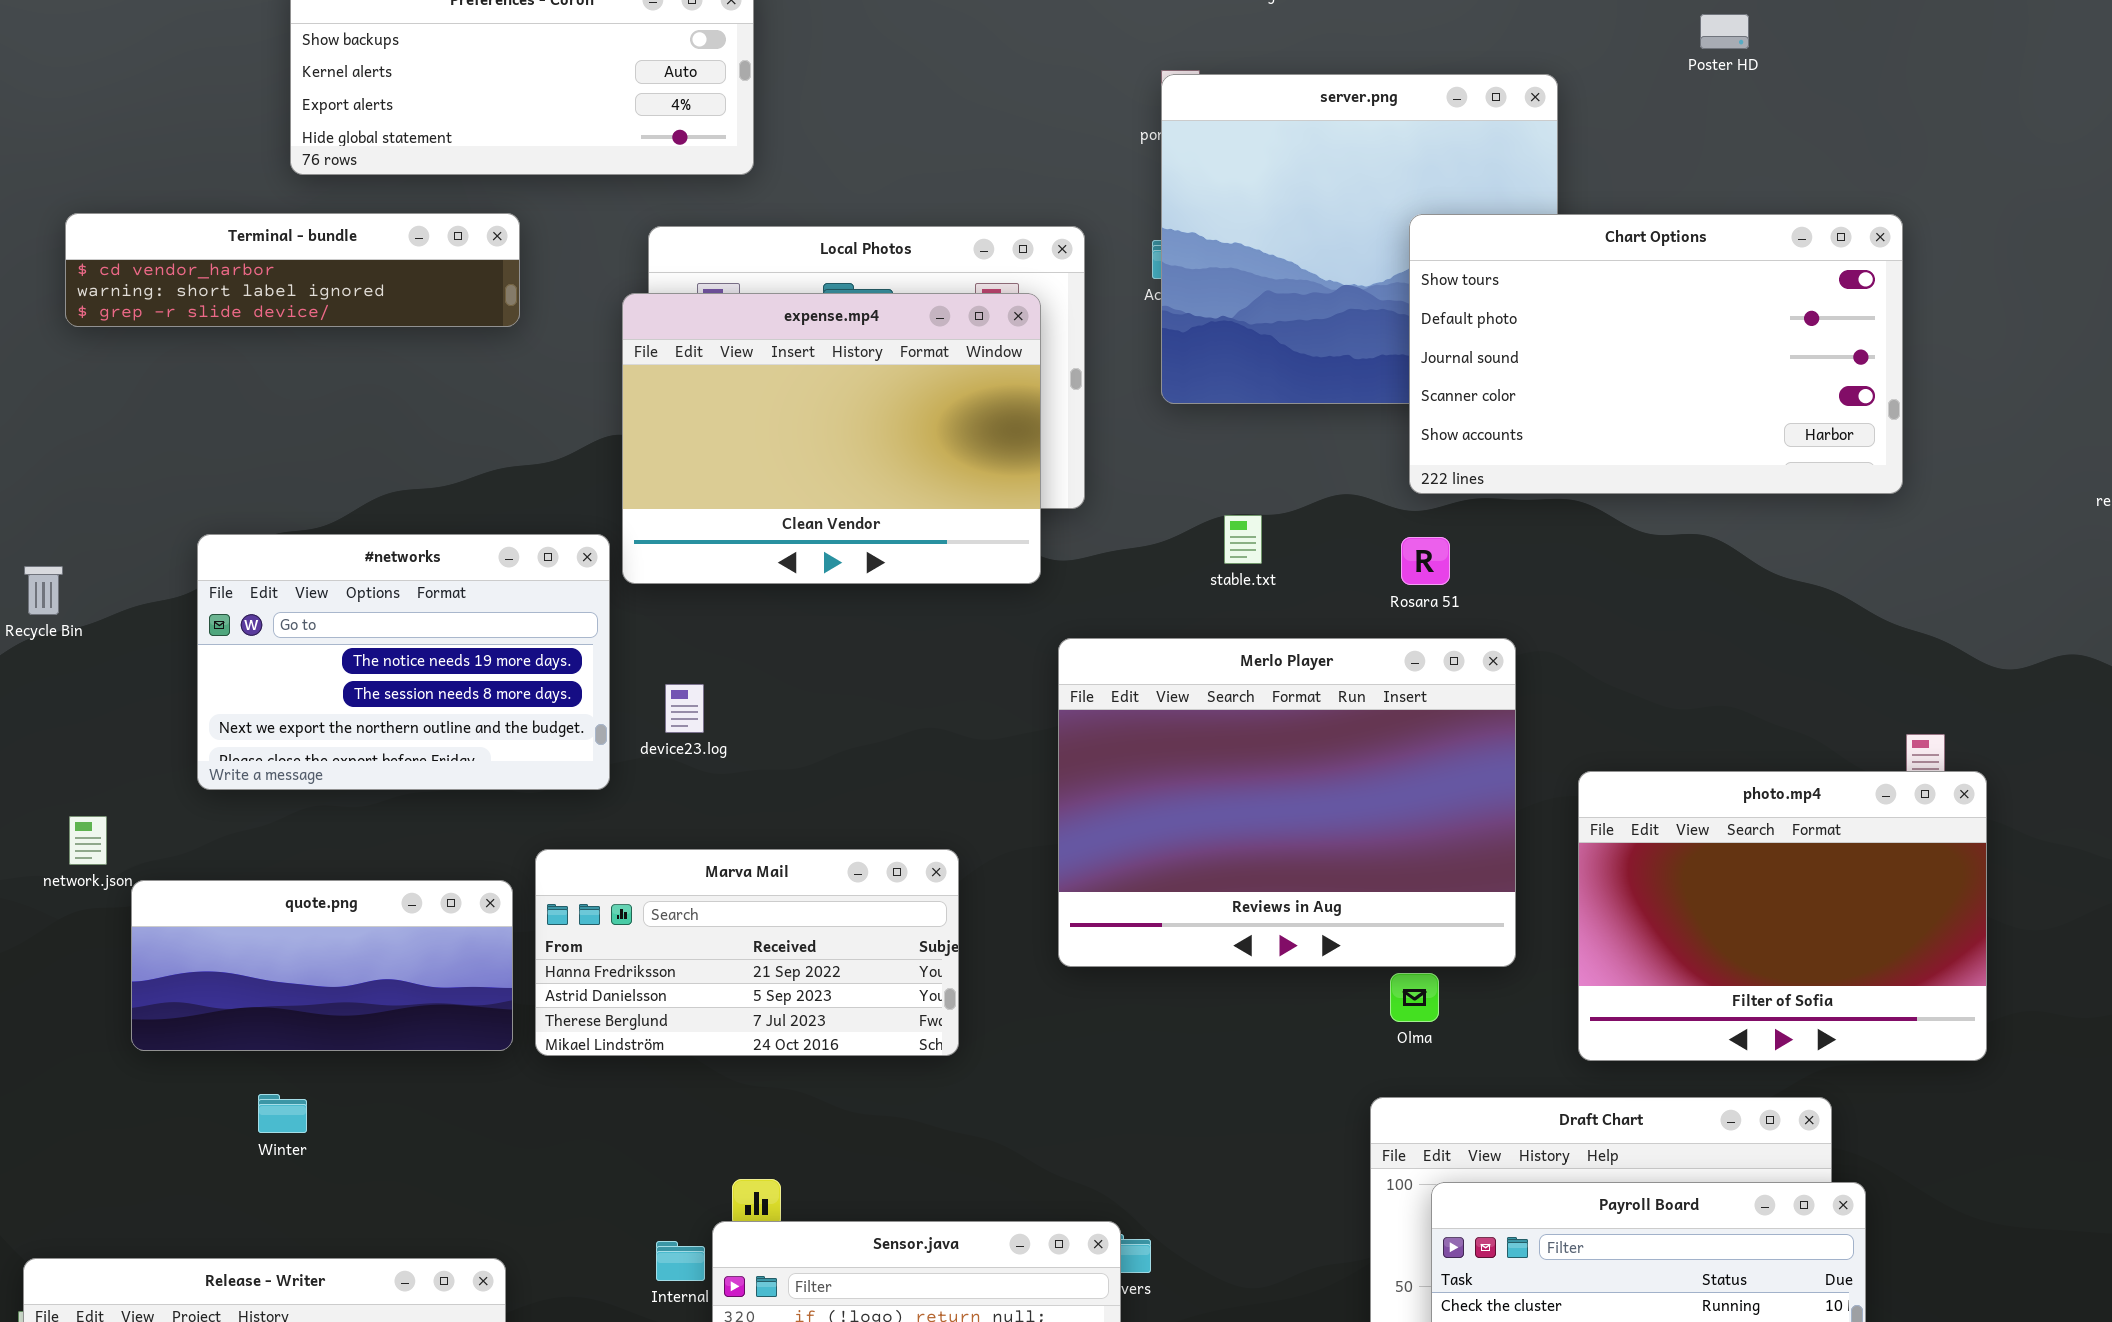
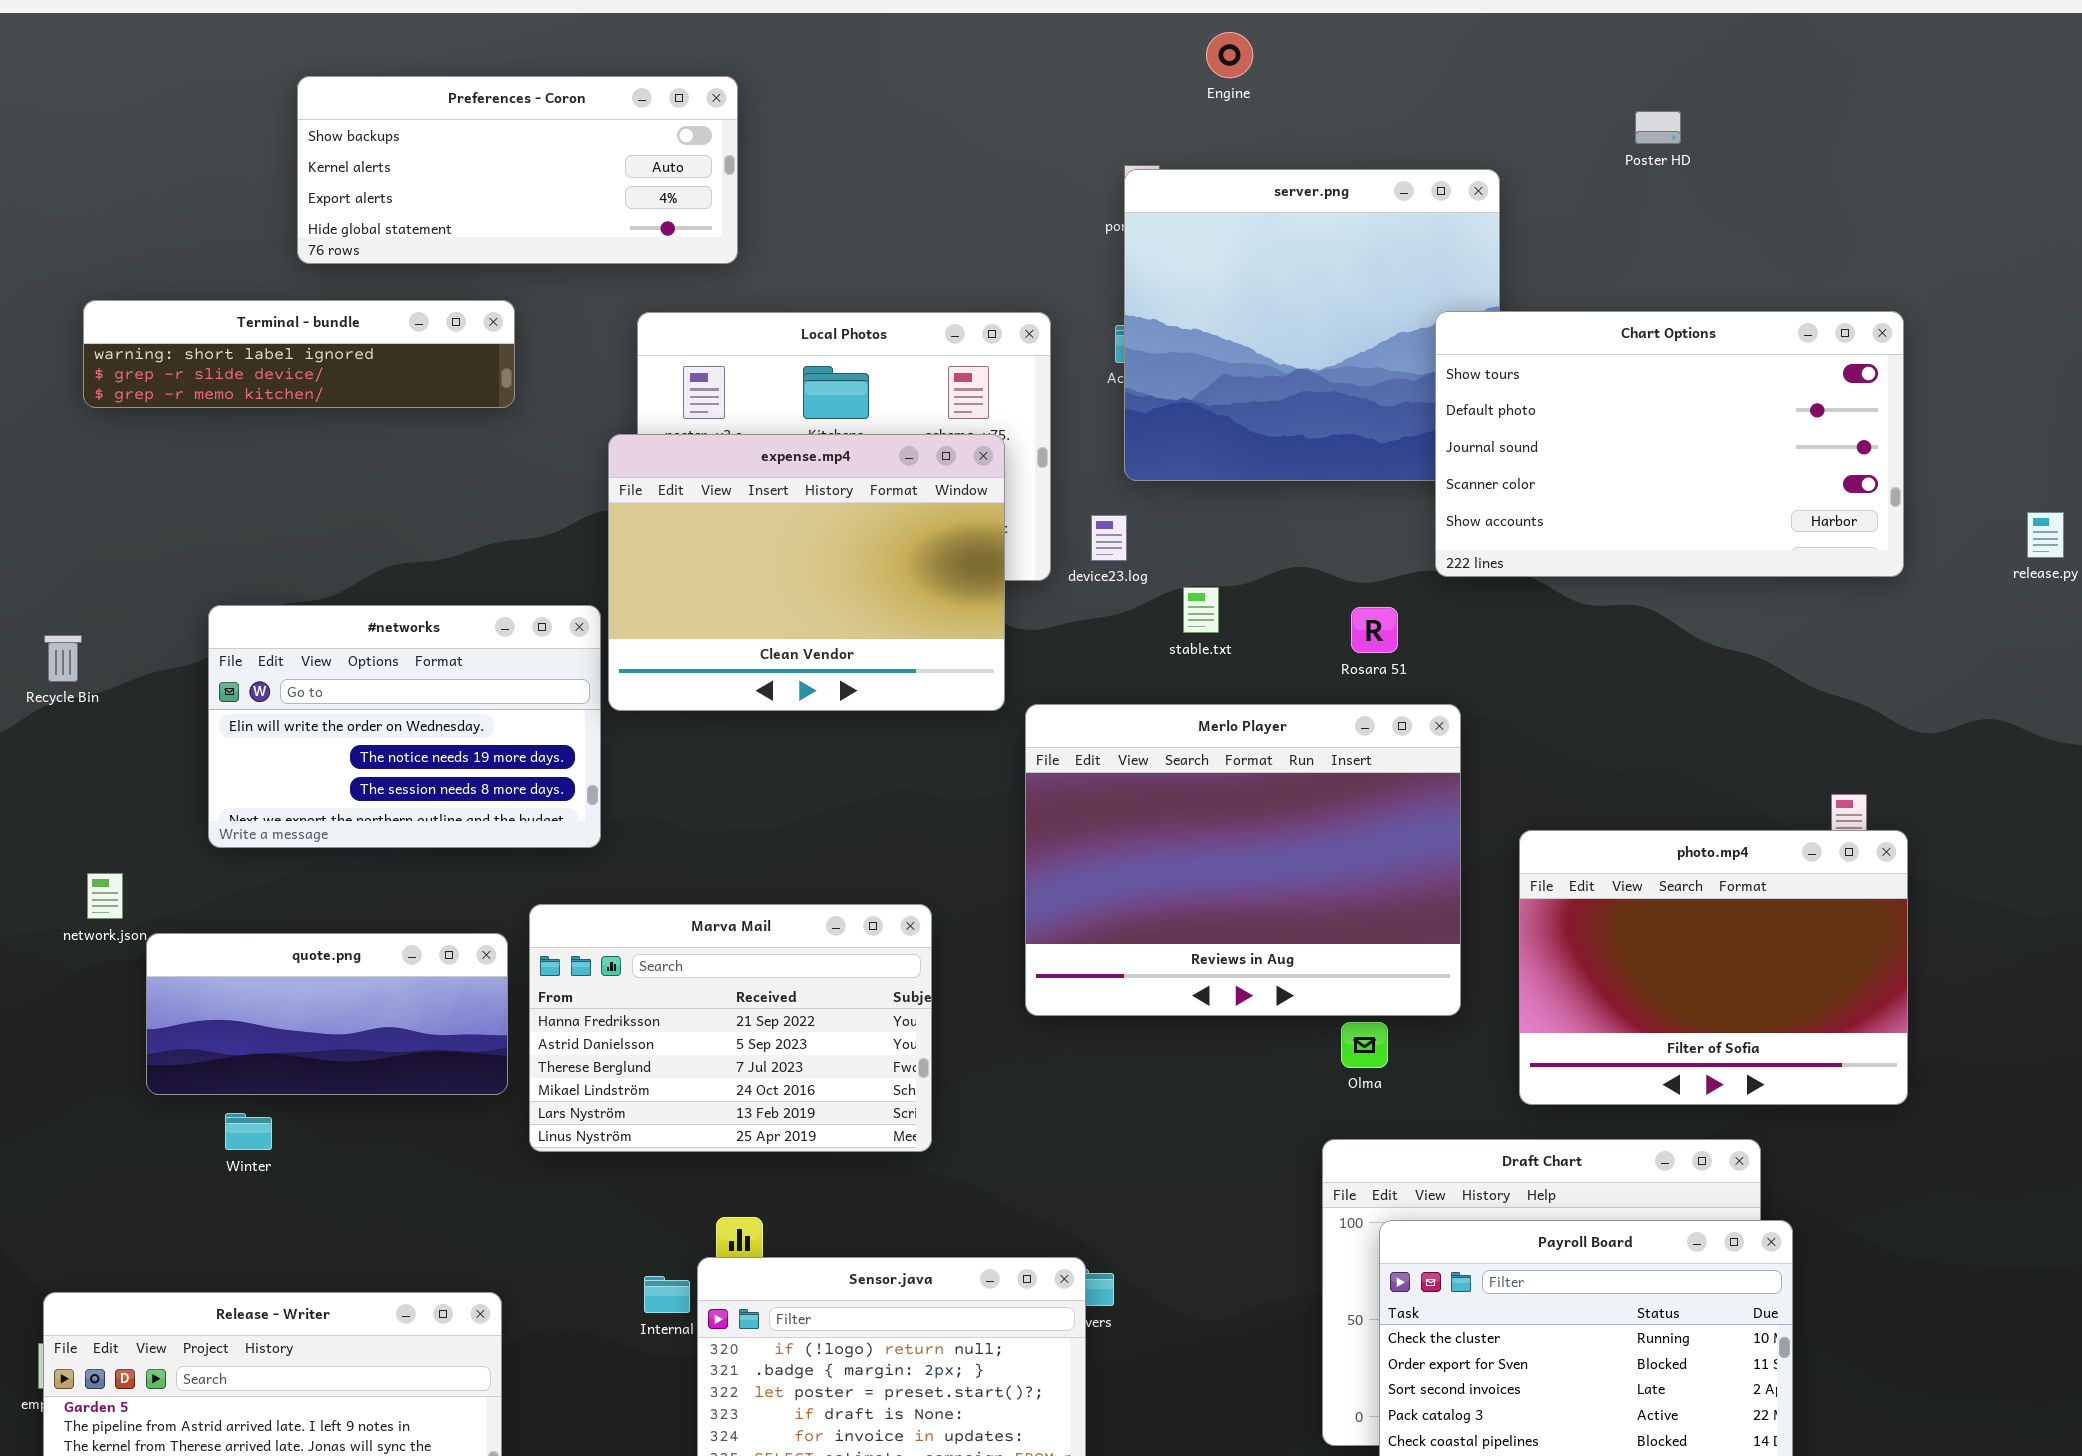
Terminal - bundle: [65,213,520,327] -> [83,300,515,408], scrolled down 1 row
Chart Options: [1409,214,1903,494] -> [1435,311,1904,577], moved
expense.mp4: [622,293,1041,584] -> [608,434,1005,711], moved
#networks: [197,534,610,790] -> [208,605,601,848], scrolled up 1 row
device23.log: [665,684,704,733] -> [1091,515,1127,561], moved
Marva Mail: [535,849,959,1056] -> [529,904,932,1152], resized
Winter: [258,1094,307,1133] -> [225,1113,272,1150], moved

